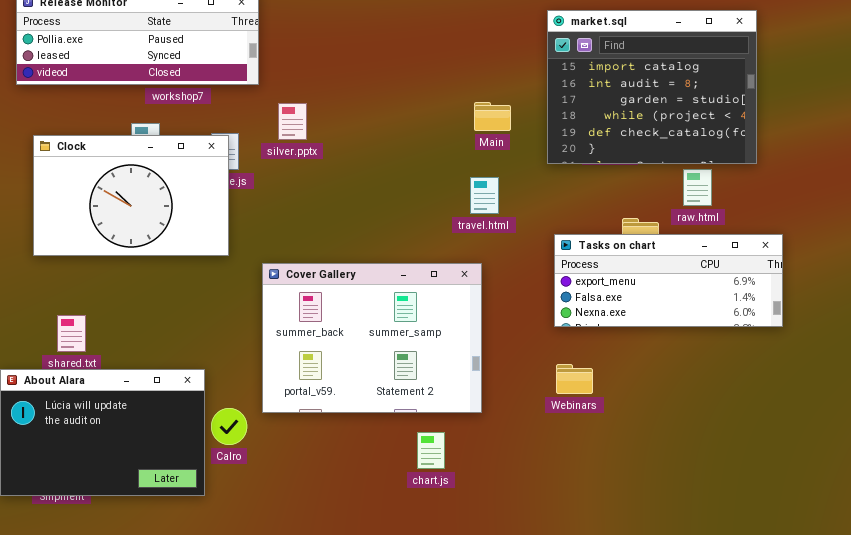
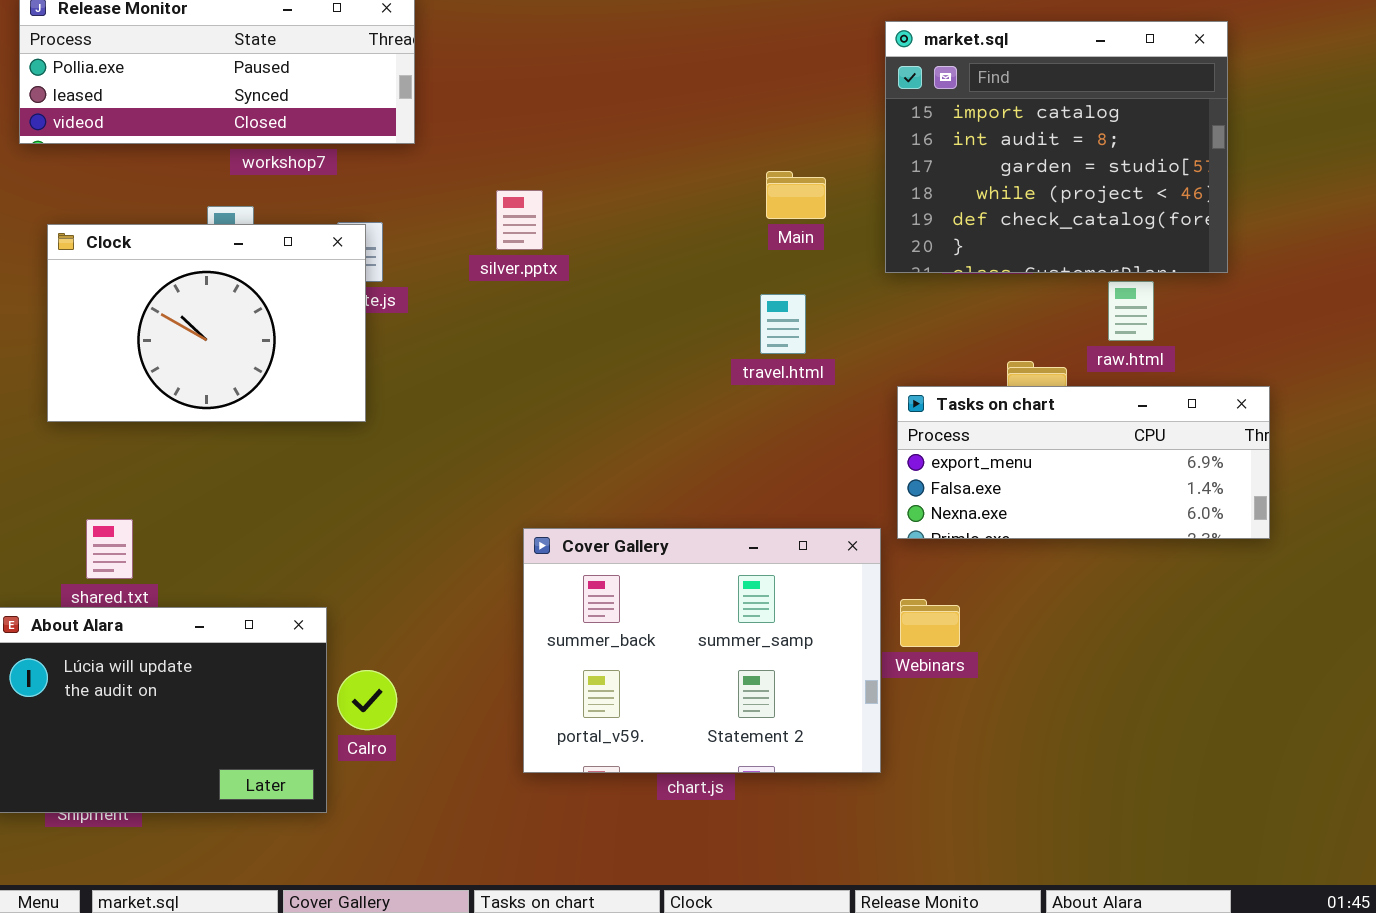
silver.pptx: [278,103,307,140] -> [496,190,543,250], moved
Cover Gallery: [262,263,482,413] -> [523,528,881,773], moved

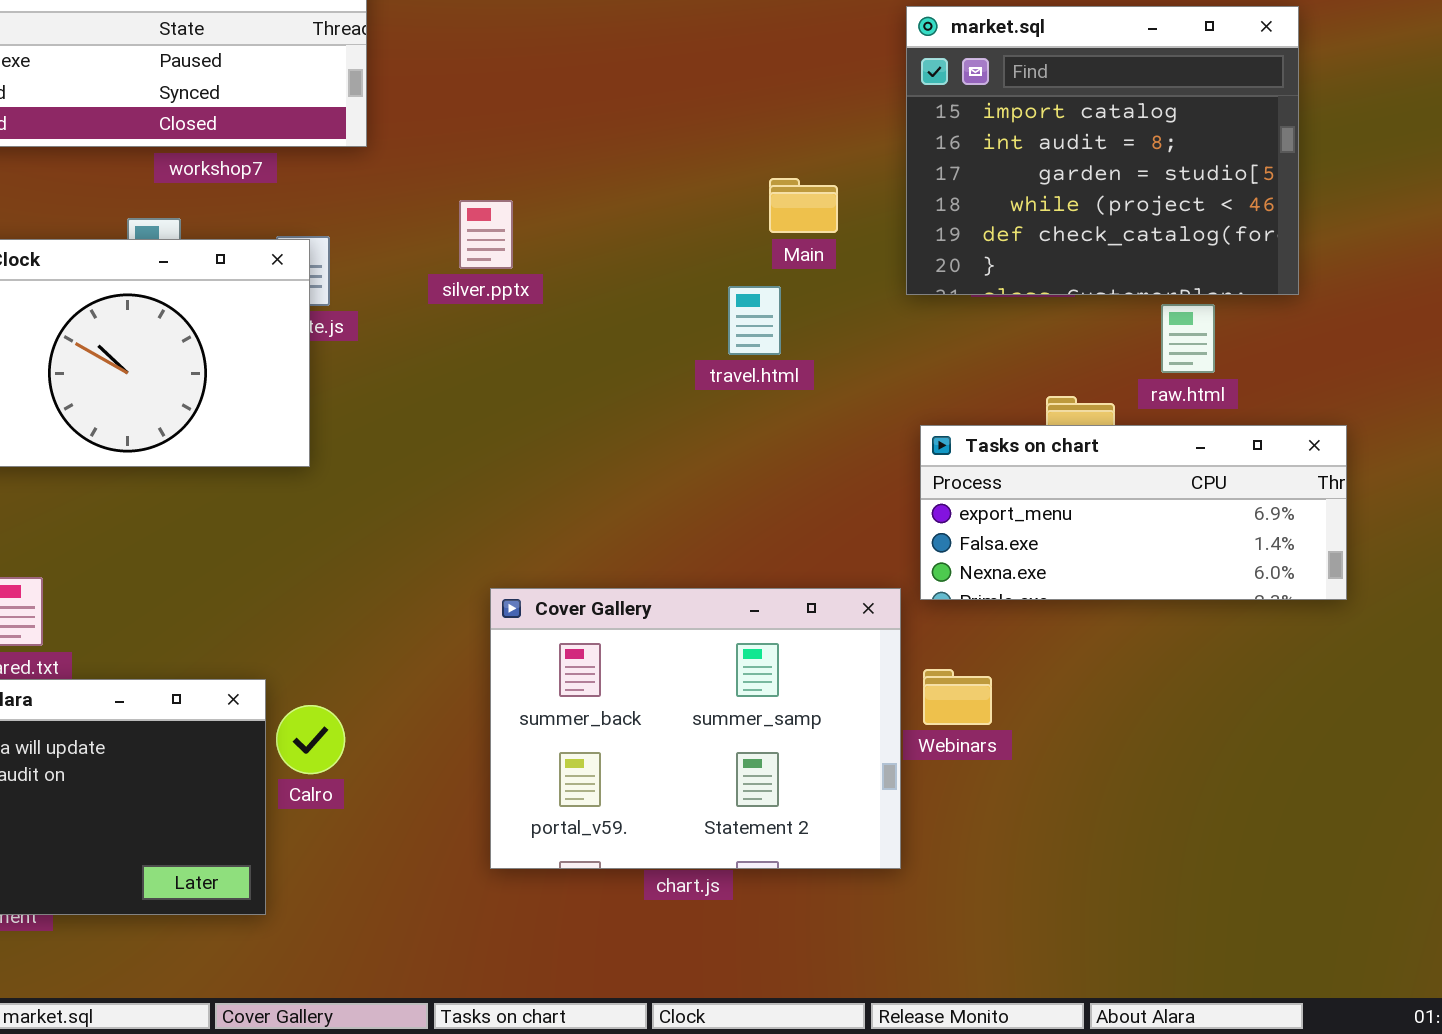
travel.html: [760,294,806,354] -> [728,286,781,355], moved
Calro: [337,670,397,730] -> [276,705,345,774], moved

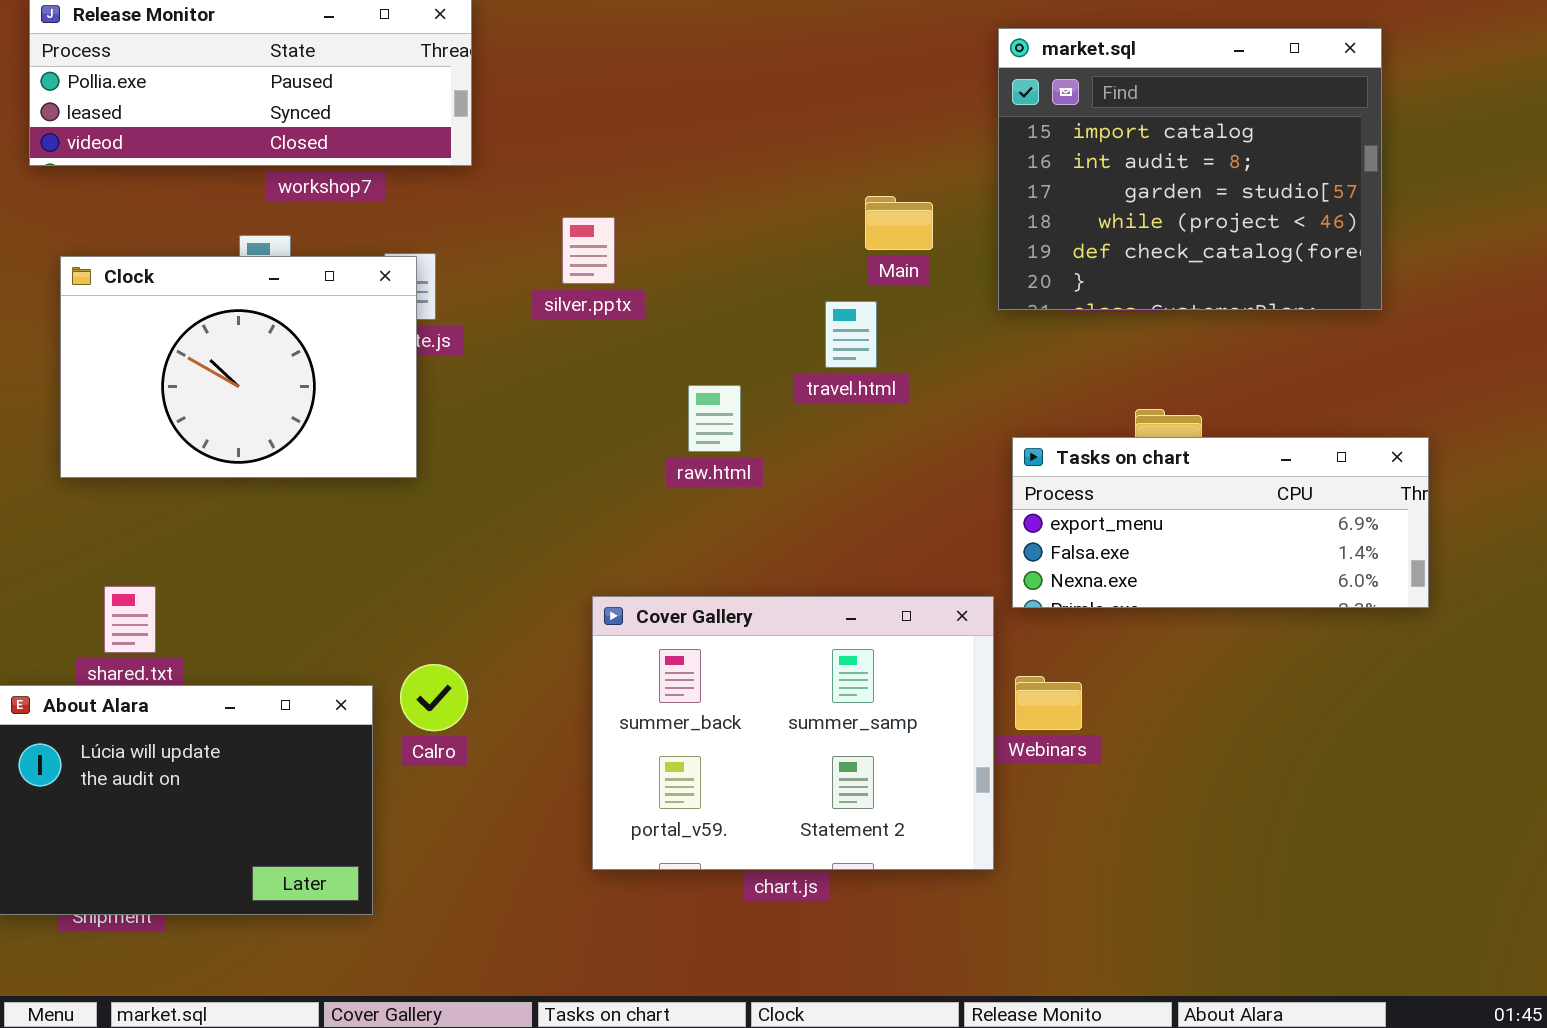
raw.html: [1161,304,1215,373] -> [688,385,741,452], moved
Calro: [276,705,345,774] -> [400,664,468,731], moved

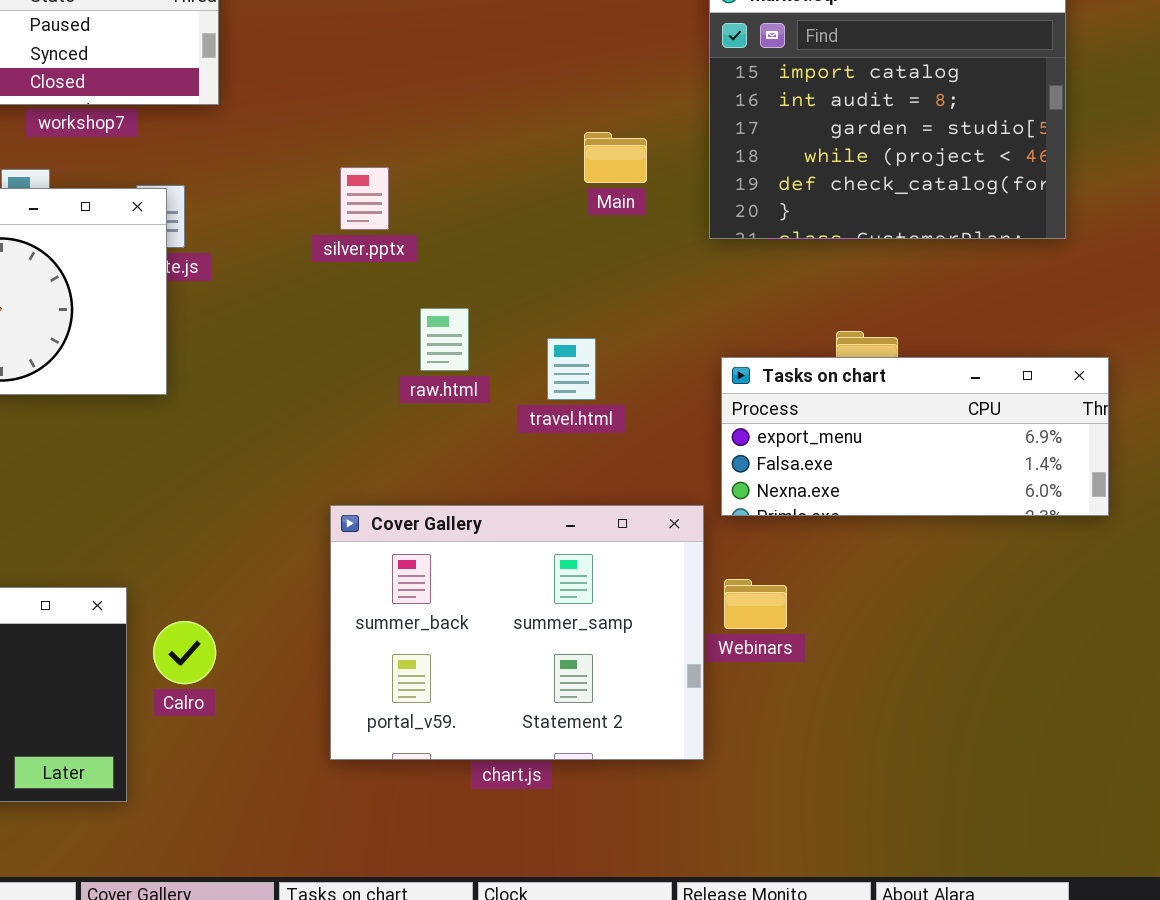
silver.pptx: [562,217,615,284] -> [340,167,389,230], moved
travel.html: [825,301,877,368] -> [547,338,596,400], moved
Calro: [400,664,468,731] -> [153,621,216,684], moved

